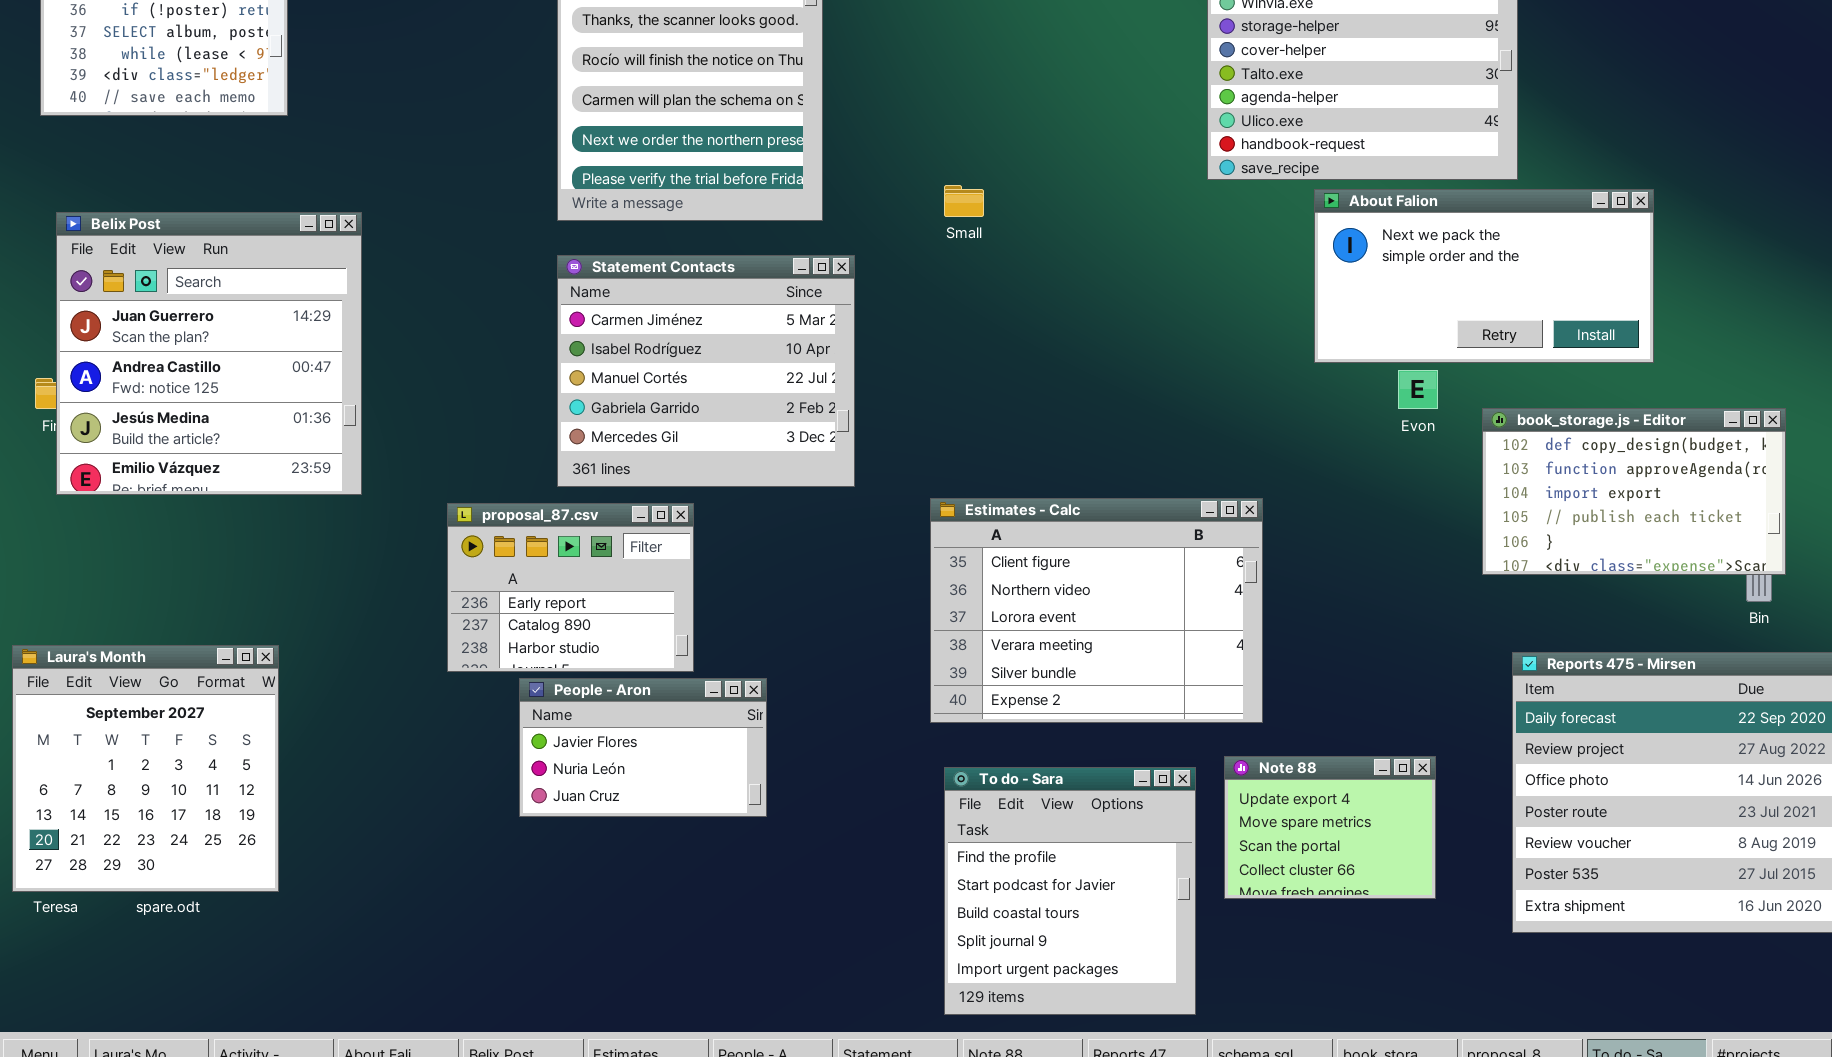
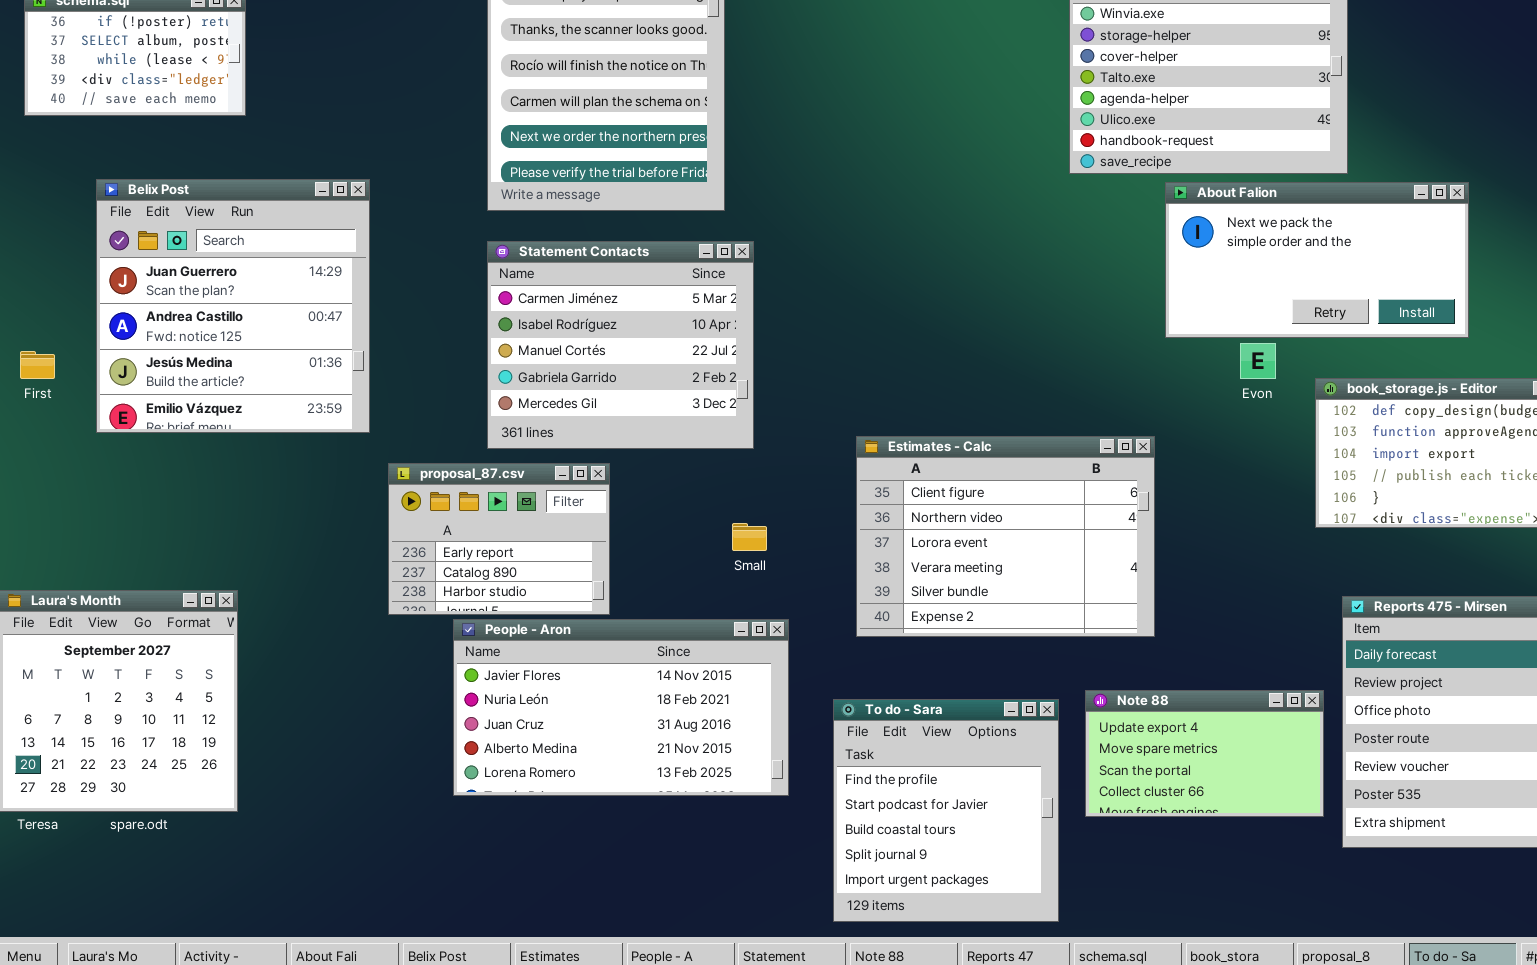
Small: [944,185,984,217] -> [732,523,767,551], moved
Belix Post: [56,212,362,495] -> [96,179,370,433], moved
Estimates - Calc: [930,498,1263,723] -> [856,436,1155,637], moved
People - Aron: [519,678,767,817] -> [453,619,789,796], resized
Note 88: [1224,756,1436,899] -> [1085,690,1324,817], resized

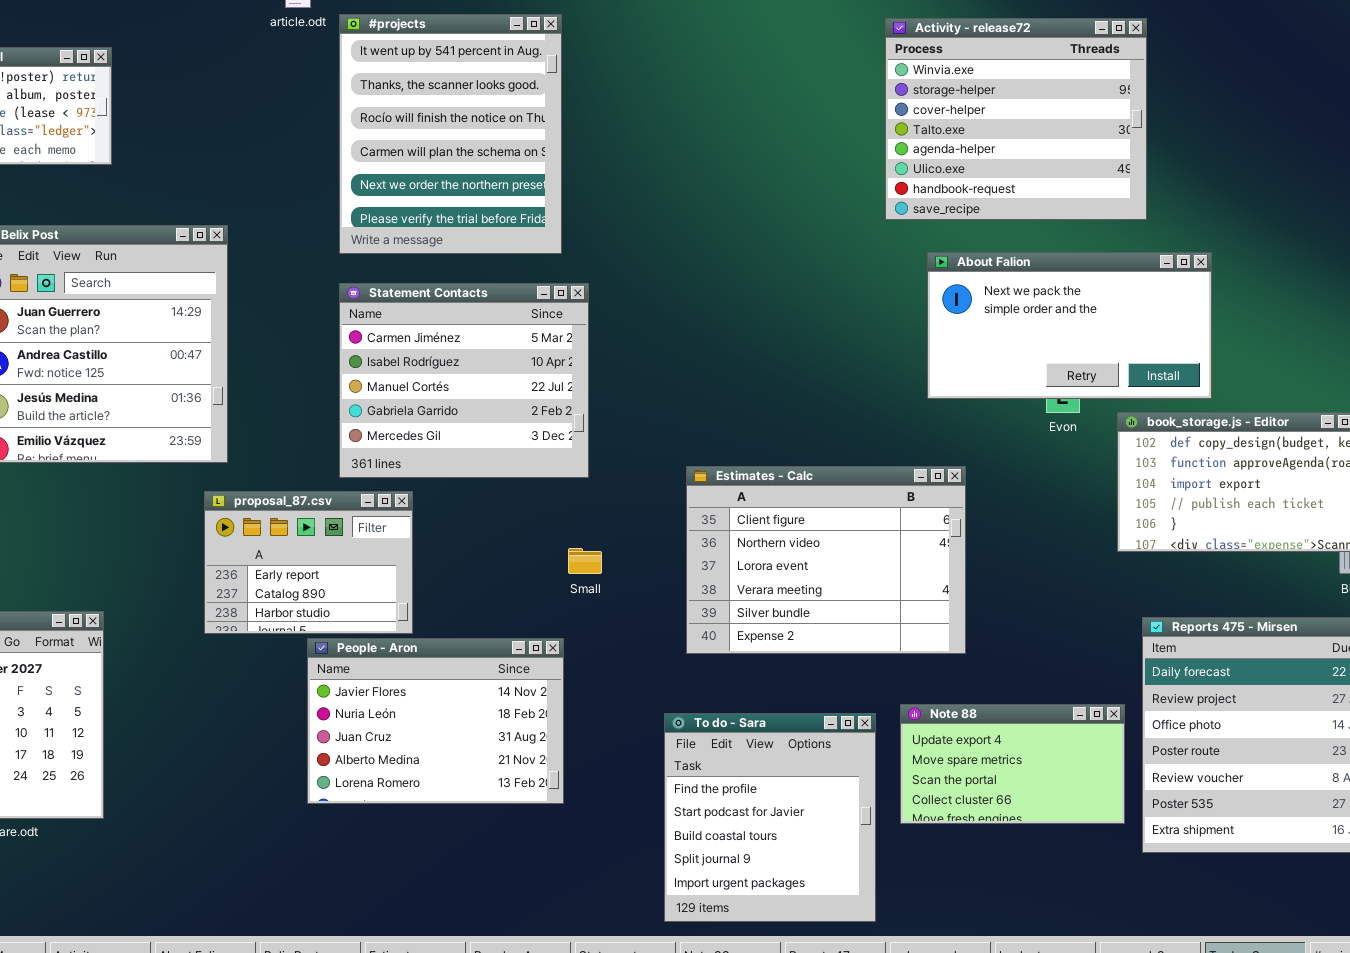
About Falion: [1165,182,1469,338] -> [927,252,1212,399], moved
proposal_87.csv: [388,463,610,615] -> [204,491,413,634], moved
People - Aron: [453,619,789,796] -> [307,638,564,804], resized

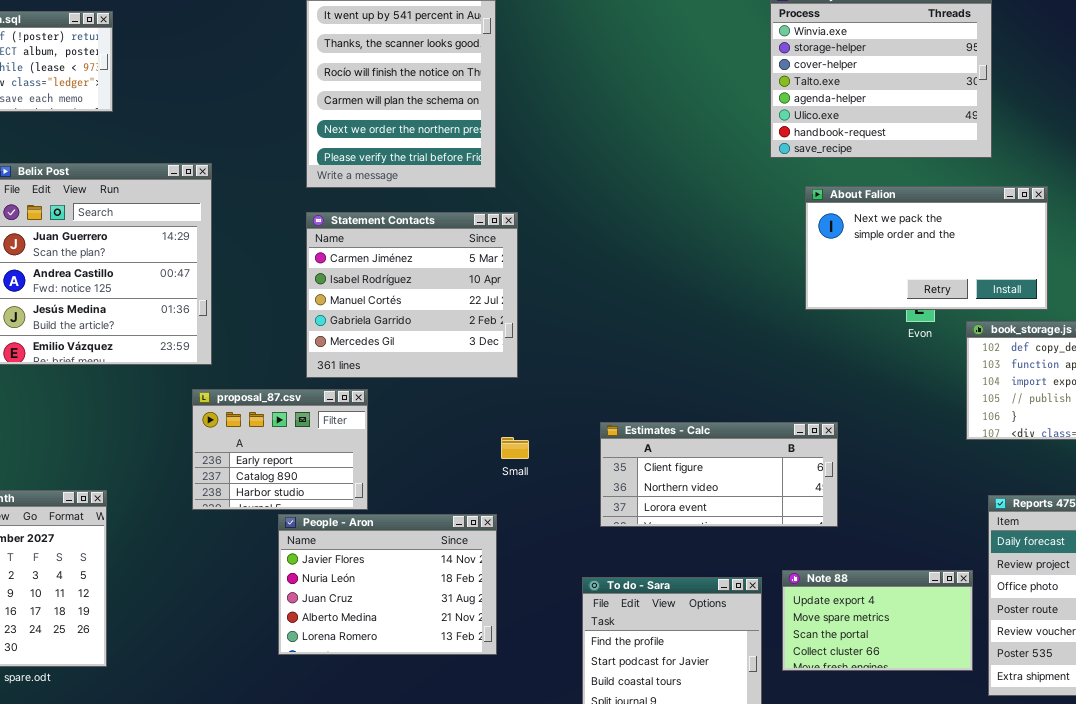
Estimates - Calc: [686,466,966,654] -> [600,422,838,527], resized

